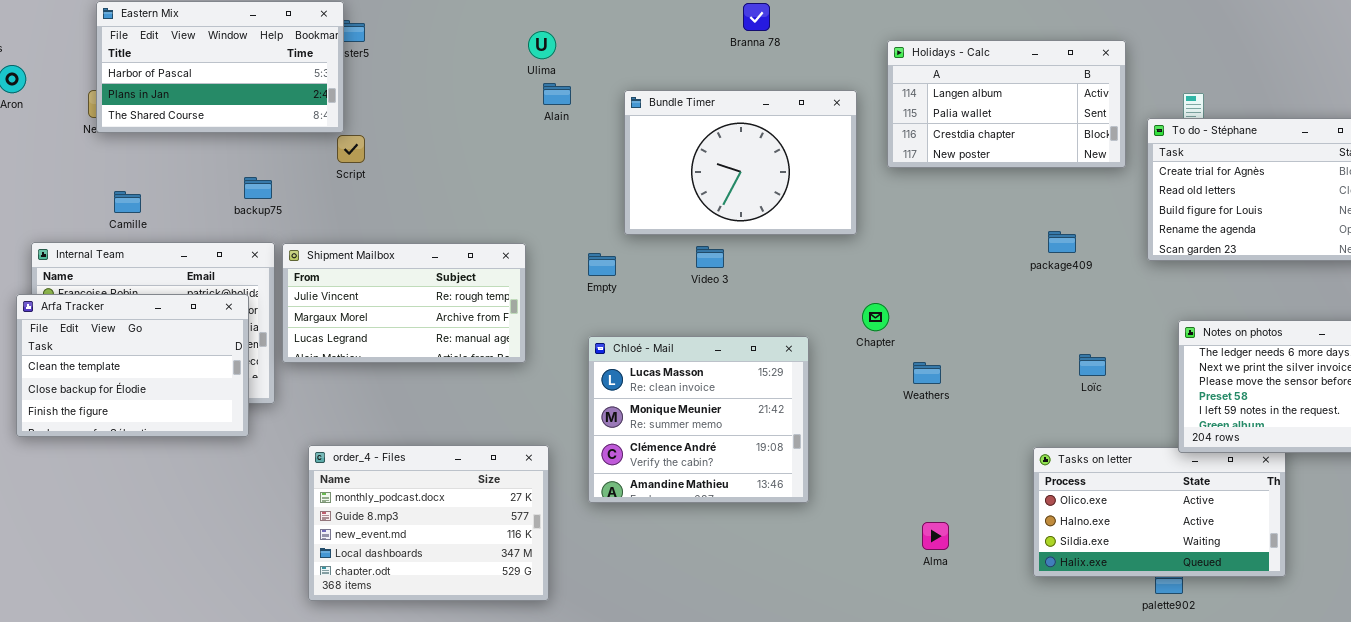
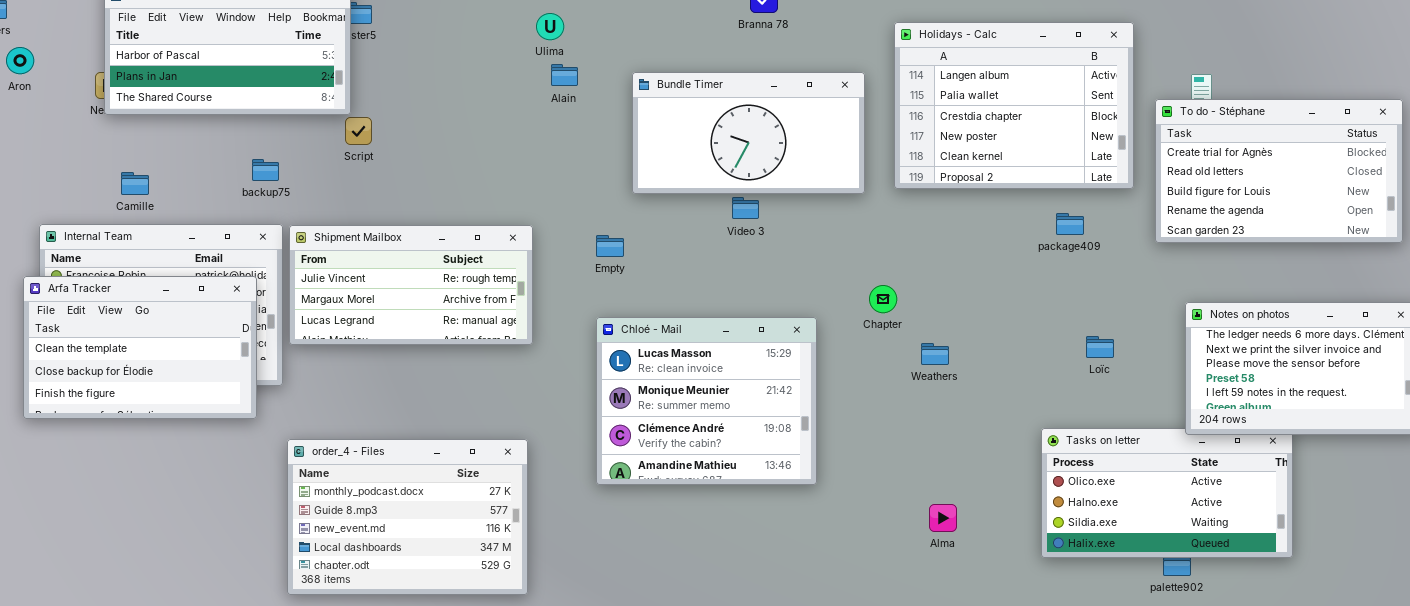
Holidays - Calc: [887,40,1126,168] -> [894,22,1134,189], resized
Bundle Timer: [624,90,857,235] -> [632,72,865,194], resized
Video 3: [696,246,724,268] -> [732,197,759,219], moved
order_4 - Files: [308,445,549,601] -> [287,439,528,595], moved

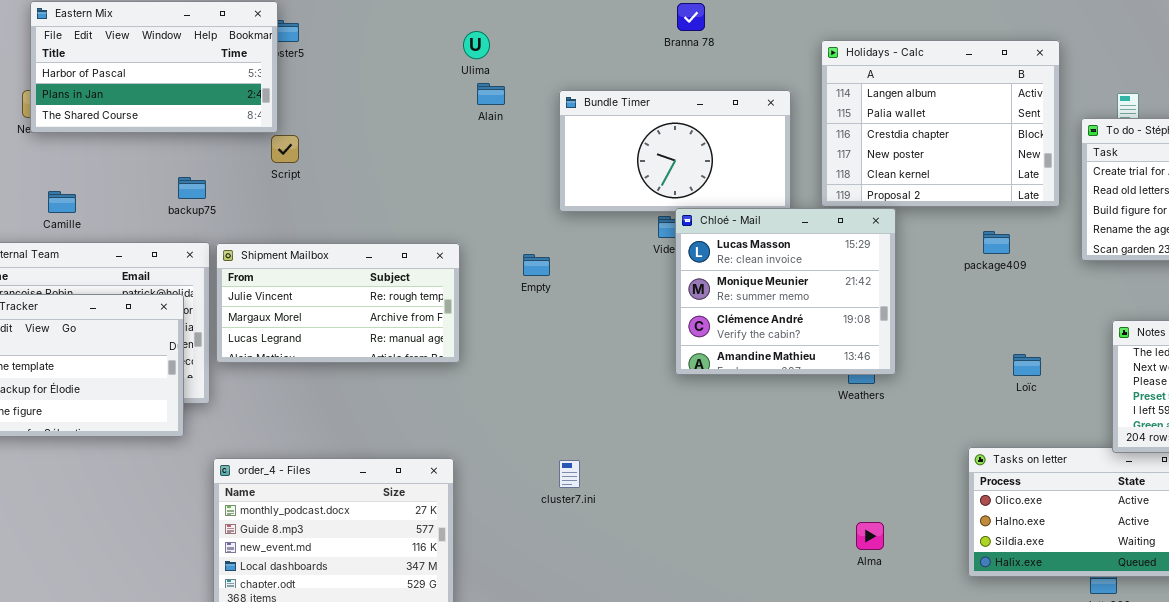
Chloé - Mail: [596,317,817,485] -> [675,208,896,375], moved

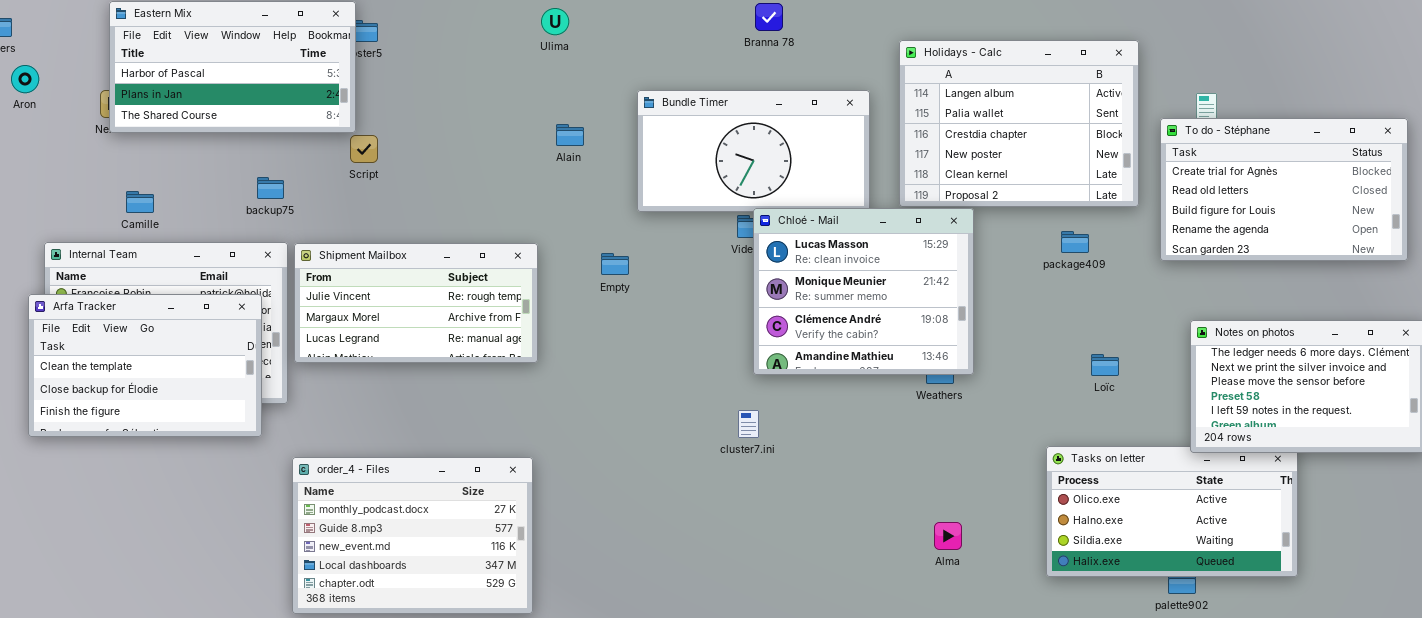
Ulima: [463,31,490,59] -> [541,8,569,35], moved
Alain: [477,83,505,105] -> [556,124,584,146], moved
cluster7.ini: [559,460,580,488] -> [738,410,759,438], moved

